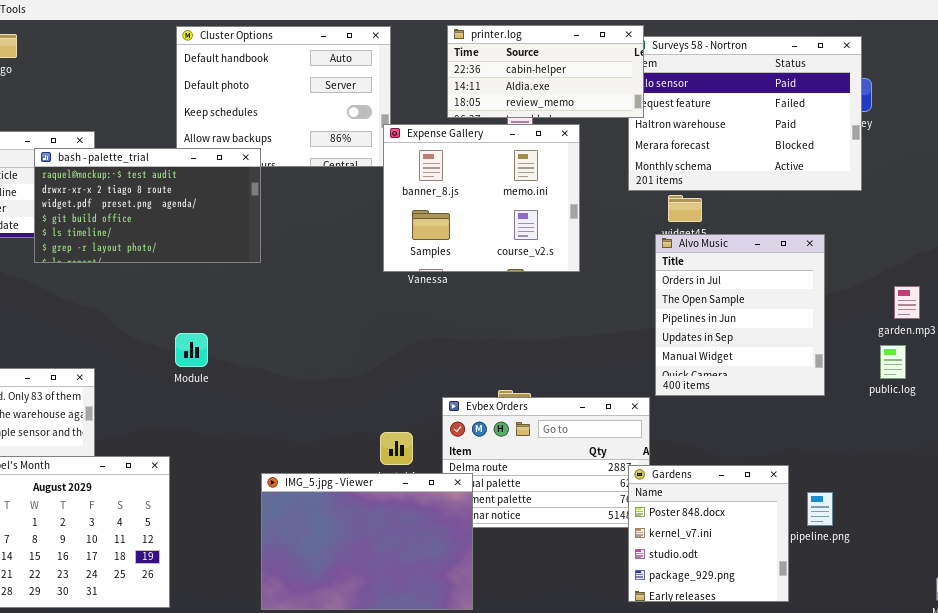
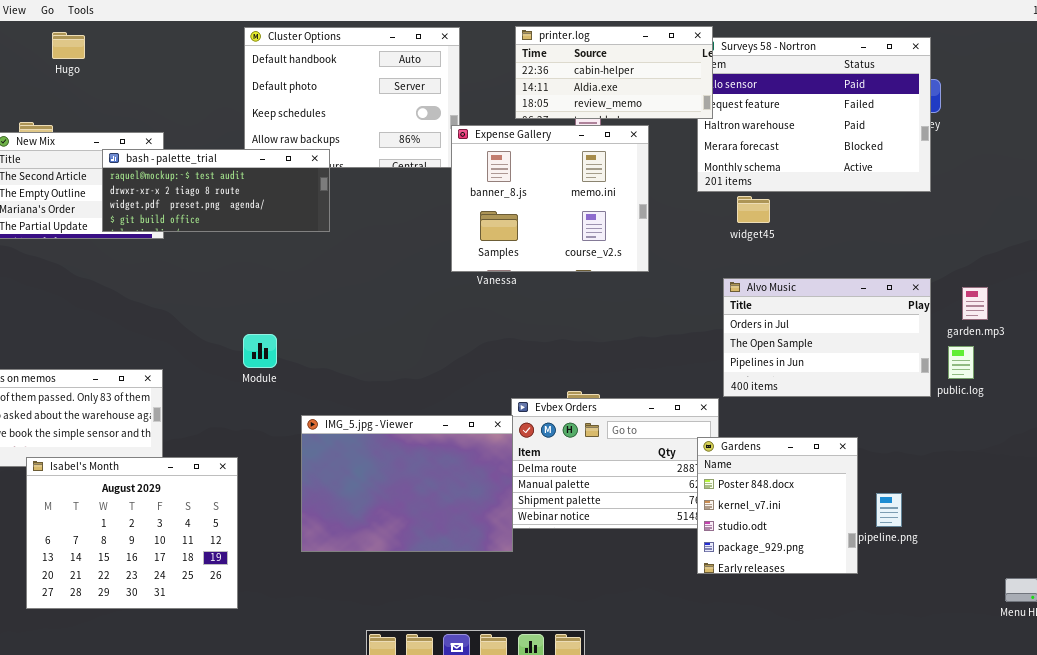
bash - palette_trial: [34,148,261,263] -> [102,149,330,232], resized
Alvo Music: [655,234,825,396] -> [723,278,931,397], resized
Gardens: [628,465,789,602] -> [697,437,858,574], moved
IMG_5.jpg - Viewer: [261,473,473,610] -> [301,415,513,552], moved

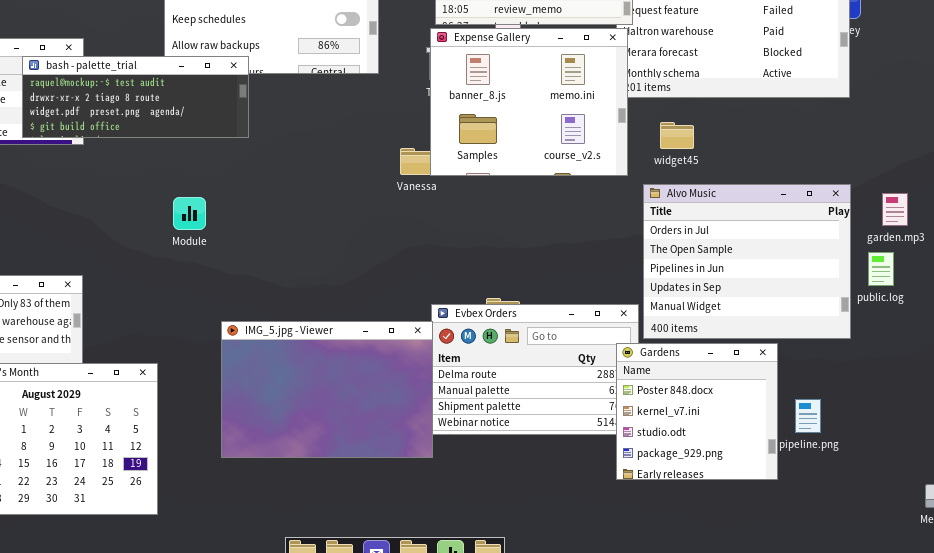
Expense Gallery: [451,125,649,272] -> [430,28,628,176], moved
widget45: [737,196,770,223] -> [660,122,694,149], moved
Alvo Music: [723,278,931,397] -> [643,184,851,339], resized
Module: [243,334,277,368] -> [173,197,206,230], moved

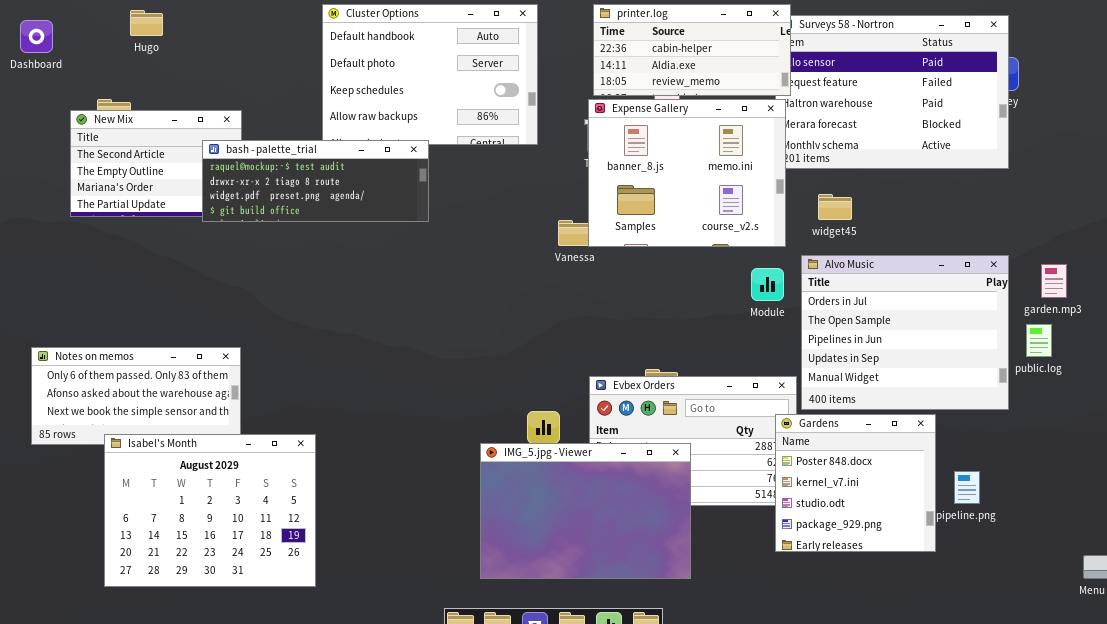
bash - palette_trial: [22,56,249,138] -> [202,140,429,222], moved
Module: [173,197,206,230] -> [751,268,784,301], moved
IMG_5.jpg - Viewer: [221,321,433,458] -> [480,443,691,579], moved

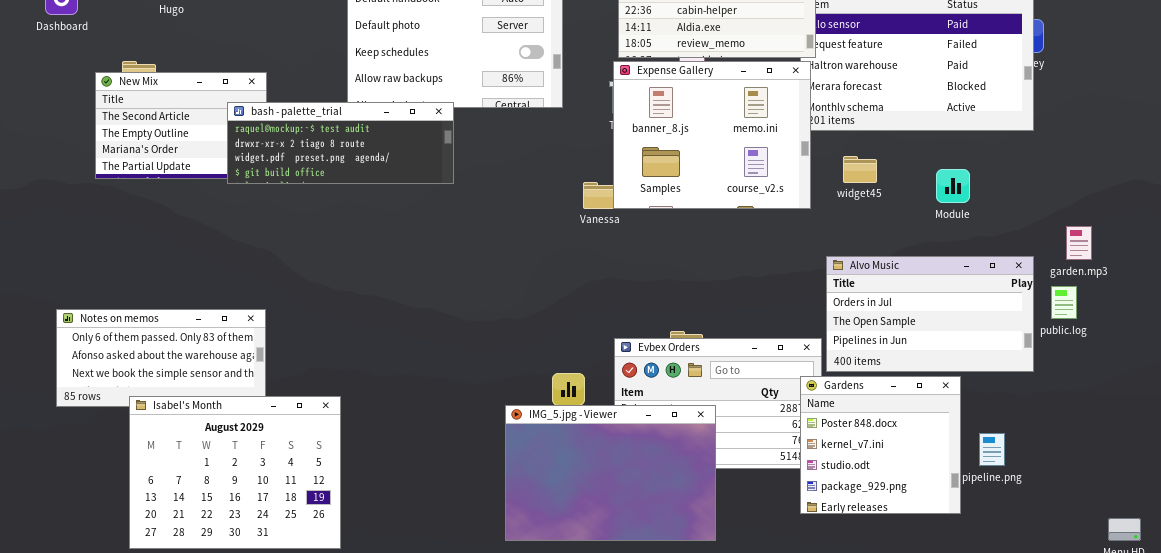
Alvo Music: [801,255,1009,410] -> [826,256,1034,372], resized
Module: [751,268,784,301] -> [936,169,970,203], moved

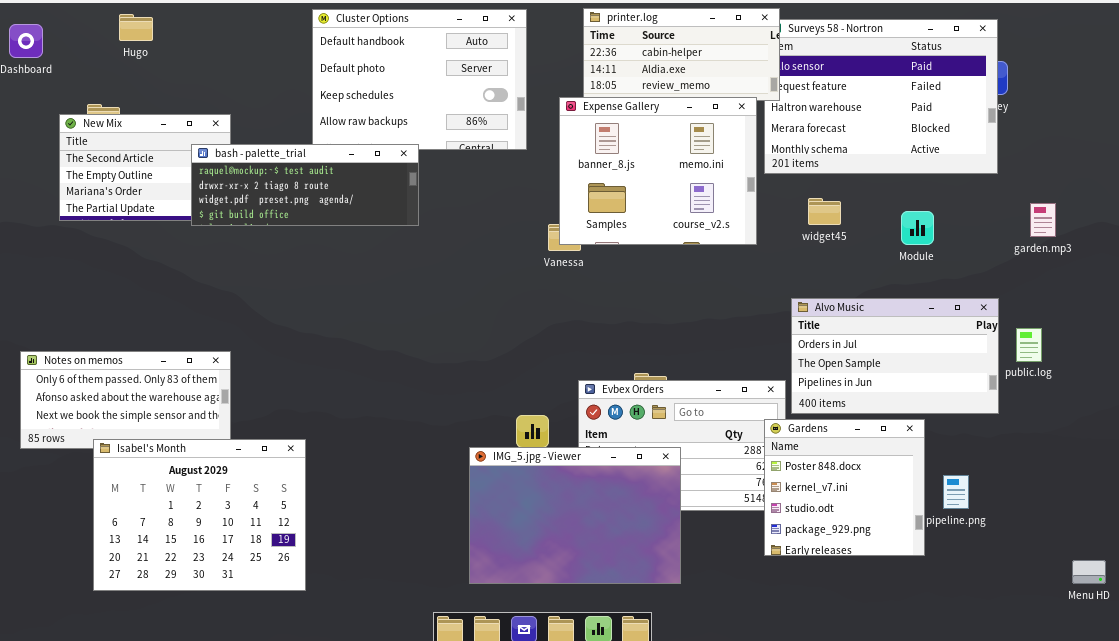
Expense Gallery: [613,61,811,209] -> [559,97,757,245], moved
garden.mp3: [1066,226,1092,260] -> [1030,203,1056,237], moved

